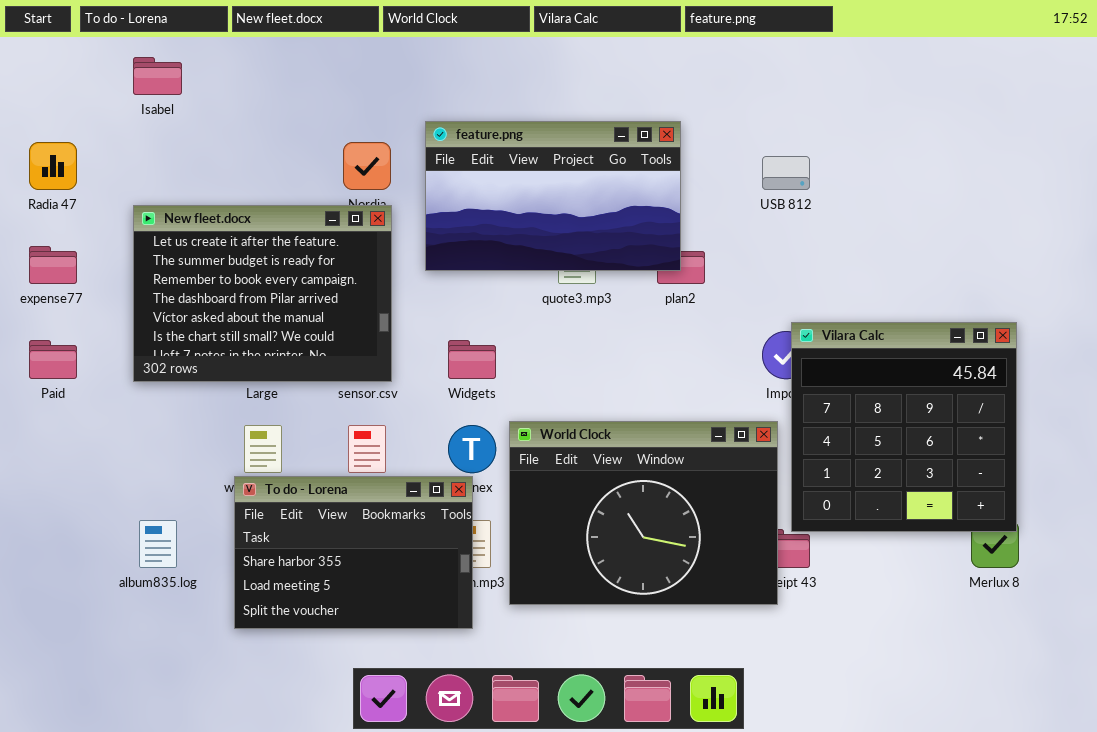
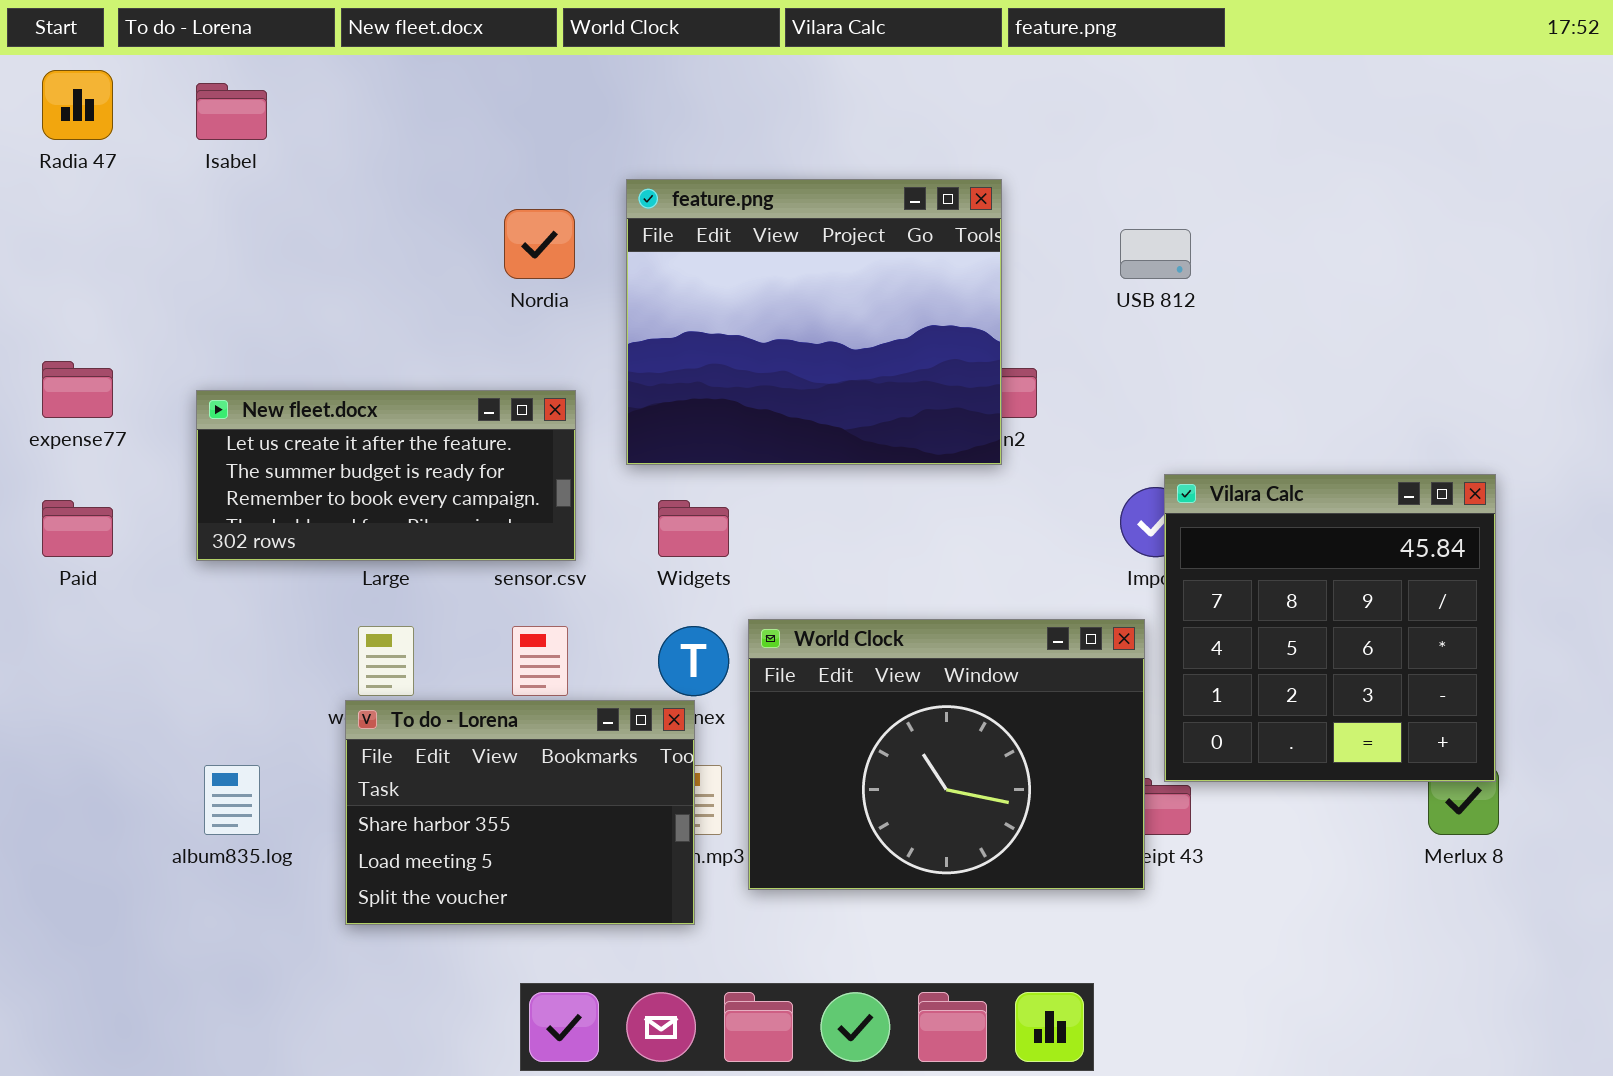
feature.png: [425,121,681,271] -> [626,179,1002,465], resized
Radia 47: [29,142,77,190] -> [42,70,113,140], moved
New fleet.docx: [133,205,392,382] -> [196,390,576,561], resized

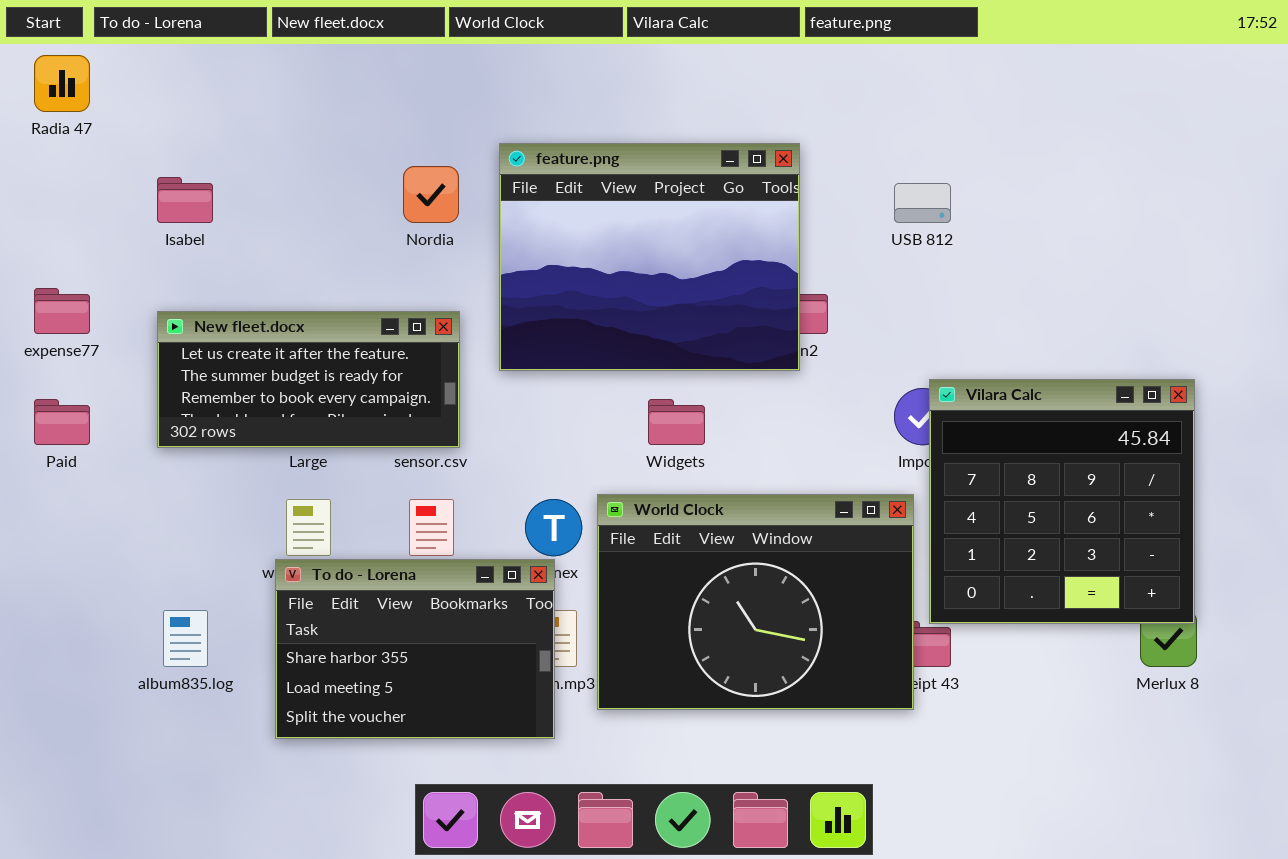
Isabel: [196,83,267,140] -> [157,177,213,223], moved
Widgets: [658,500,729,557] -> [648,399,705,445], moved

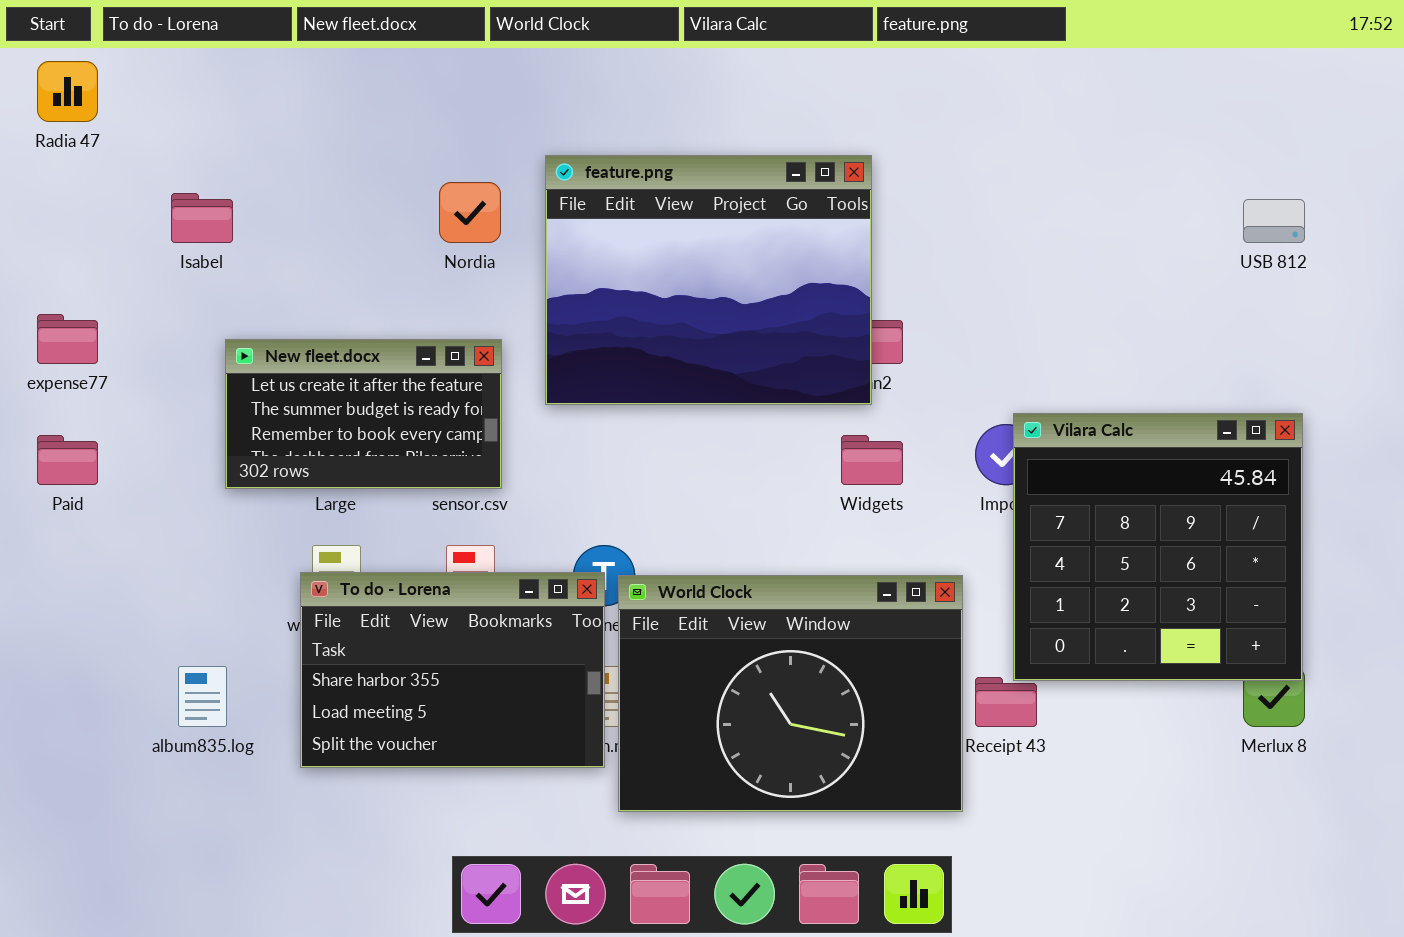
USB 812: [894,183,951,223] -> [1243,199,1305,243], moved
New fleet.docx: [157,311,460,448] -> [225,339,502,489], resized
Widgets: [648,399,705,445] -> [841,435,903,485], moved
World Clock: [597,494,914,710] -> [618,575,963,812], moved
To do - Lorena: [275,559,555,739] -> [300,572,605,768], moved

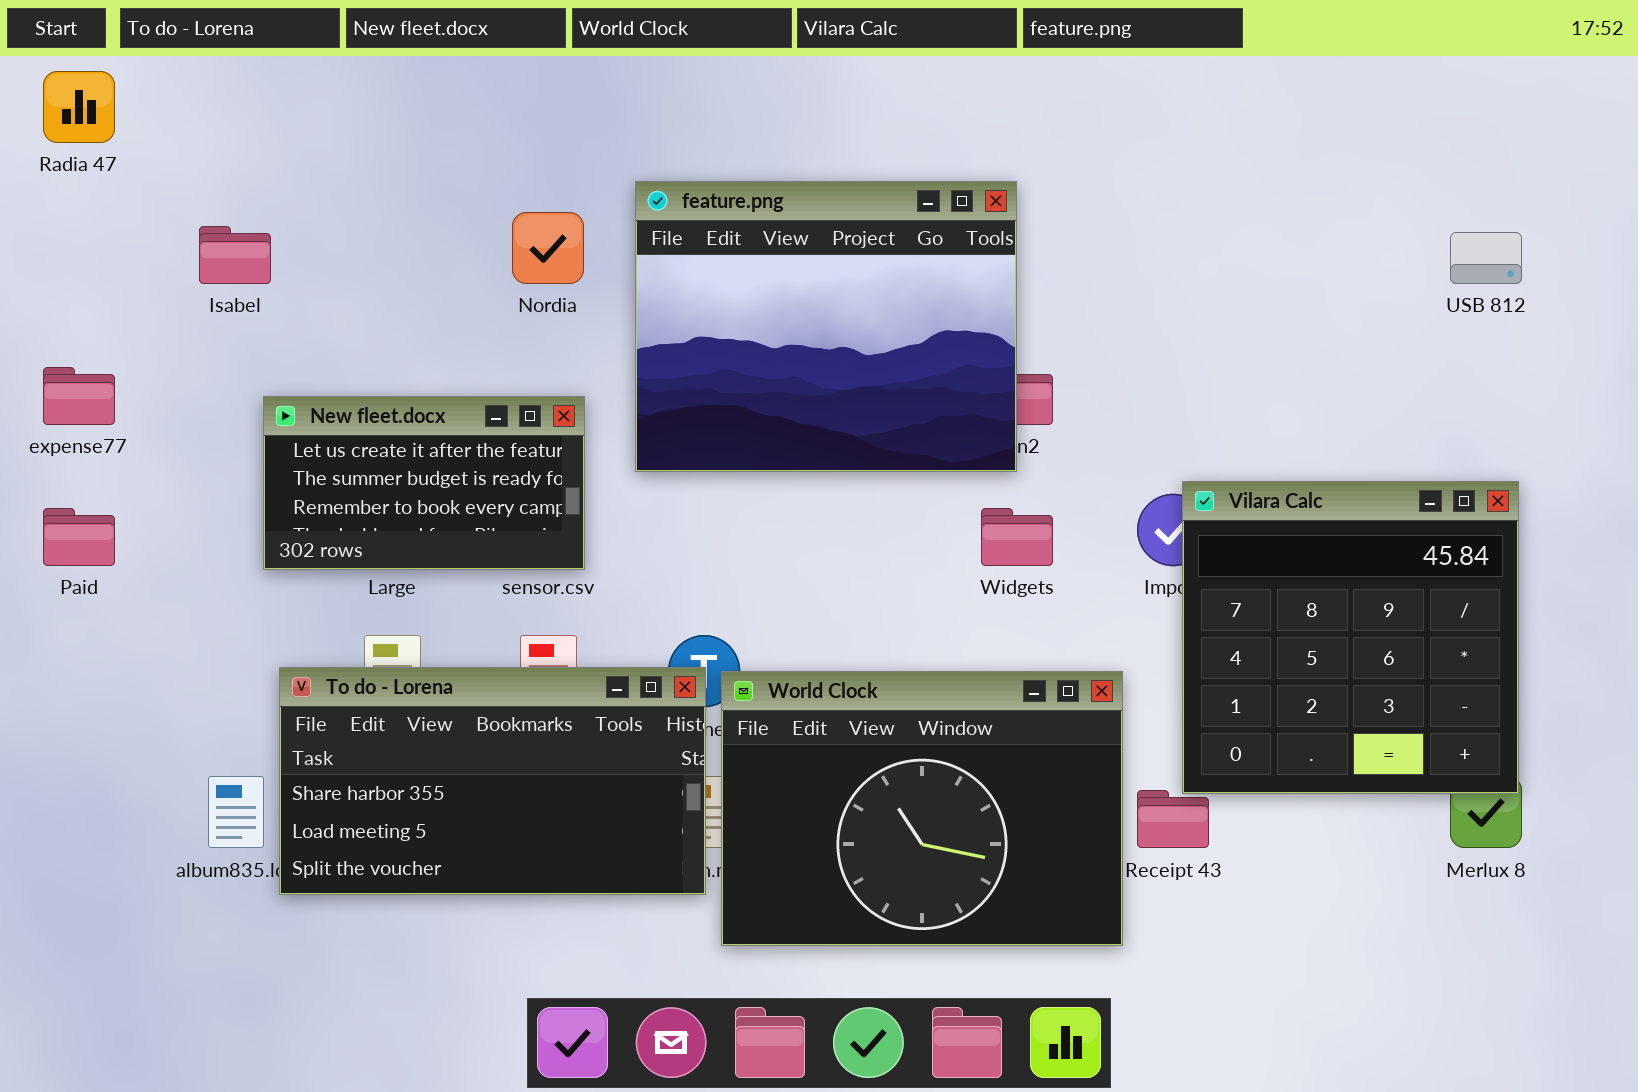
To do - Lorena: [300,572,605,768] -> [279,667,706,895], resized

